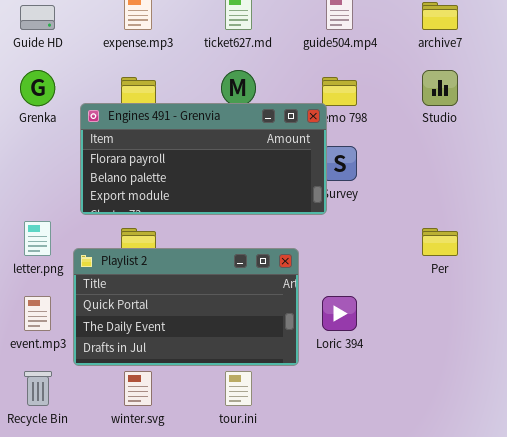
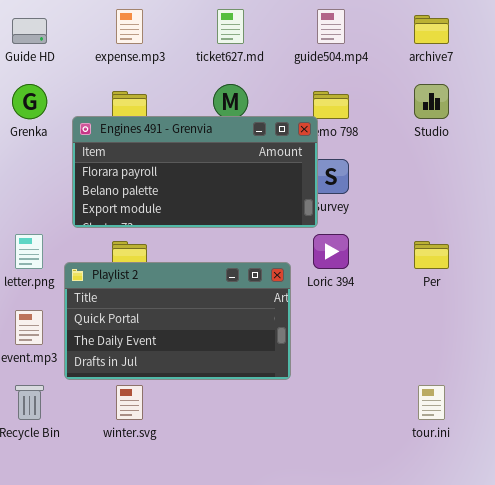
Loric 394: [322,296,357,331] -> [313,234,349,269], moved
tour.ini: [225,371,252,406] -> [418,385,445,420], moved

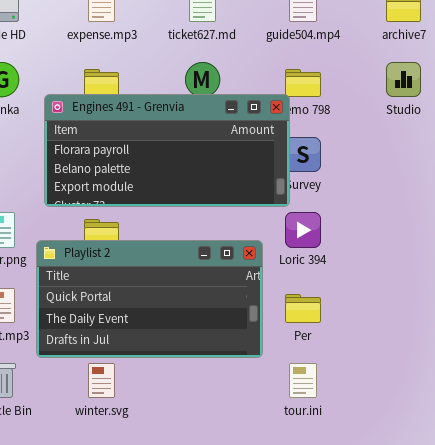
Per: [414,241,449,269] -> [285,294,321,323], moved
tour.ini: [418,385,445,420] -> [289,363,317,398], moved

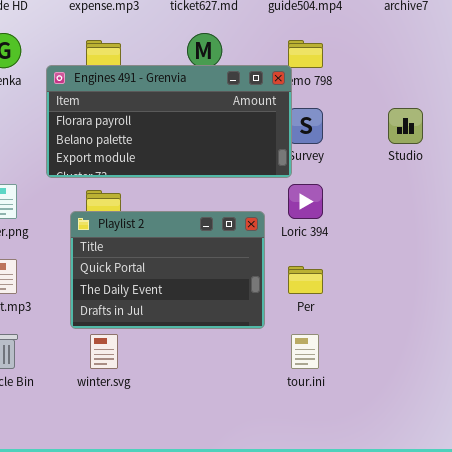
Studio: [386,62,421,97] -> [388,108,423,144], moved
Playlist 2: [36,240,263,358] -> [70,211,265,329], resized

